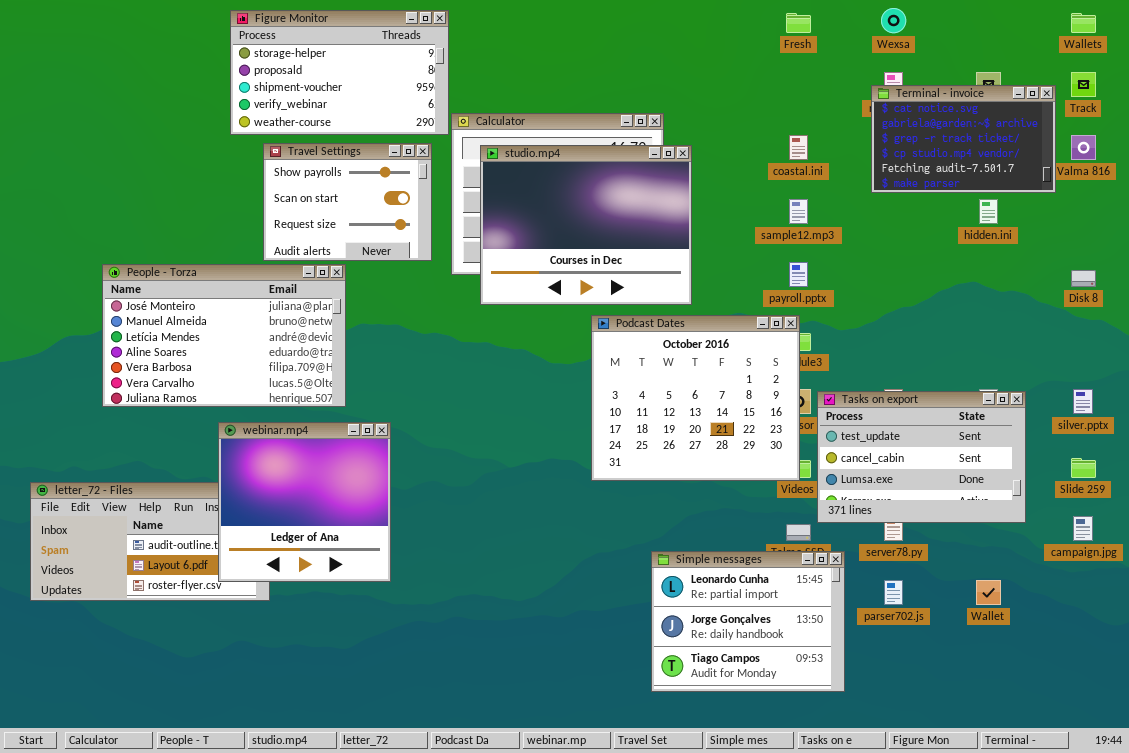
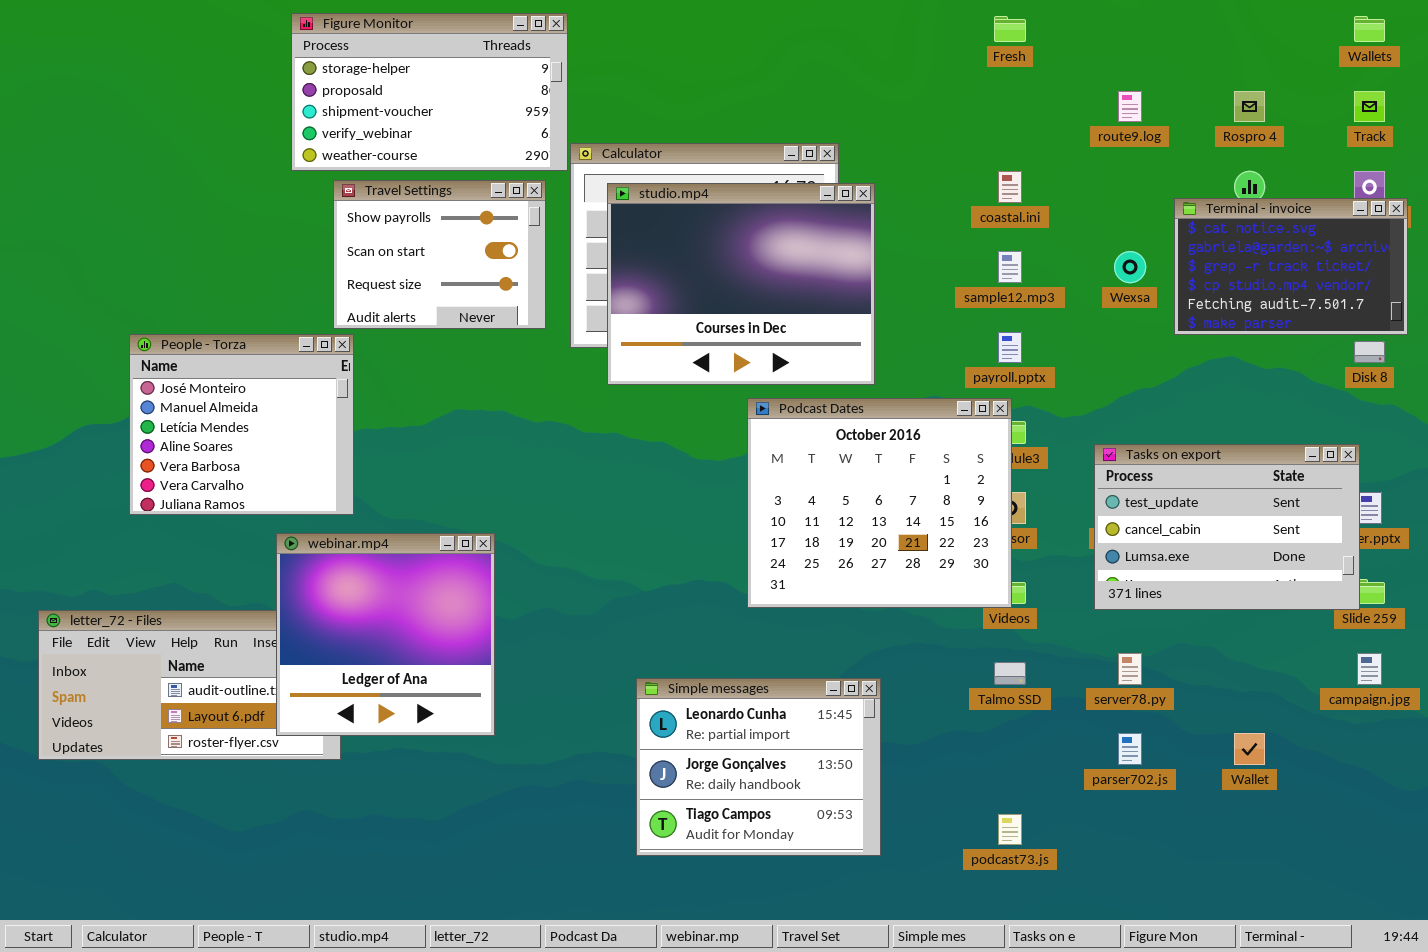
Wexsa: [881,8,906,33] -> [1114,251,1146,283], moved
Terminal - invoice: [871,85,1056,193] -> [1174,198,1408,335], moved
People - Torza: [102,264,346,407] -> [129,334,354,515], resized
Tasks on export: [817,391,1026,523] -> [1094,444,1360,610], moved
Simple messages: [651,551,845,692] -> [636,678,881,856], moved

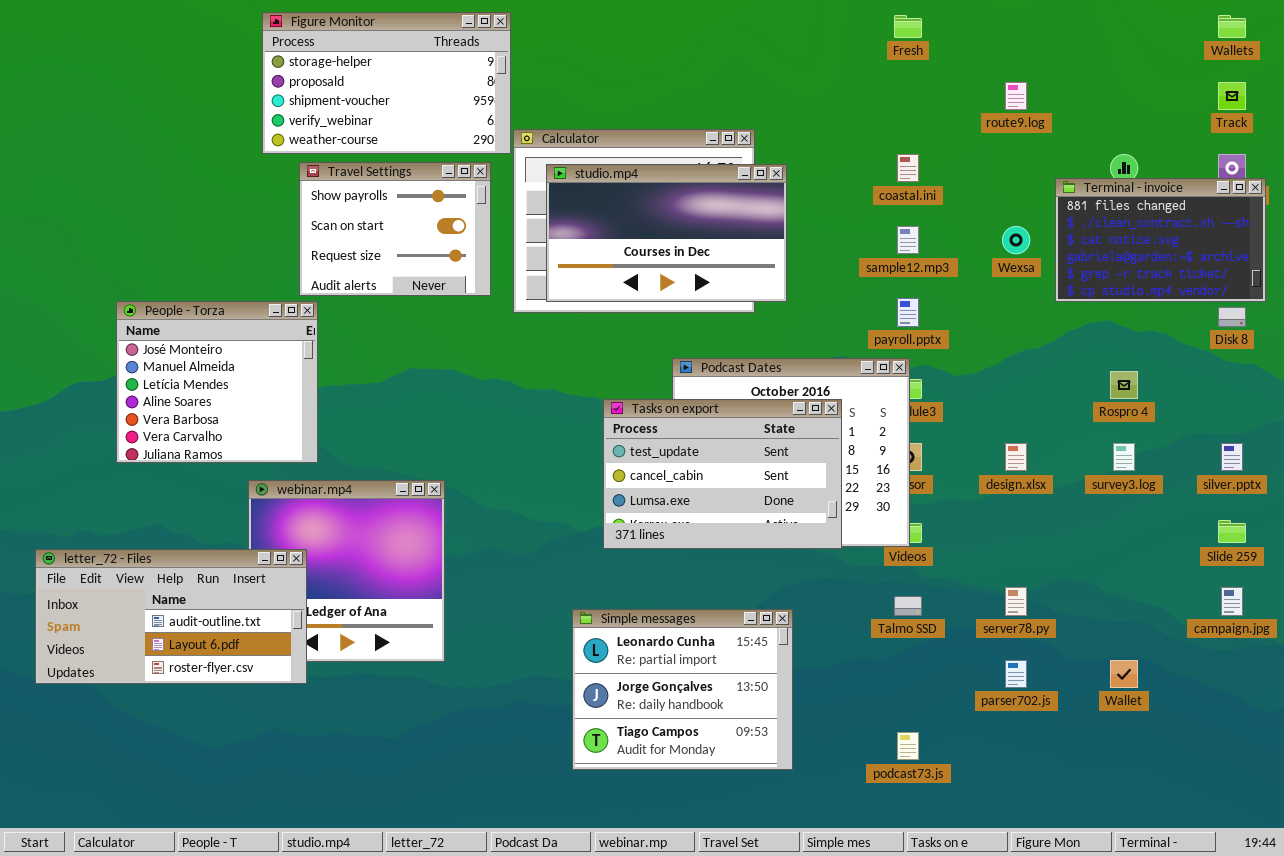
Rospro 4: [1234,91,1265,122] -> [1110,371,1138,399], moved
studio.mp4: [607,183,875,385] -> [546,164,787,302], resized
Terminal - invoice: [1174,198,1408,335] -> [1055,178,1266,302], scrolled up 2 rows
Tasks on export: [1094,444,1360,610] -> [603,399,842,549], moved
letter_72 - Files: [38,610,341,760] -> [35,549,307,684], raised

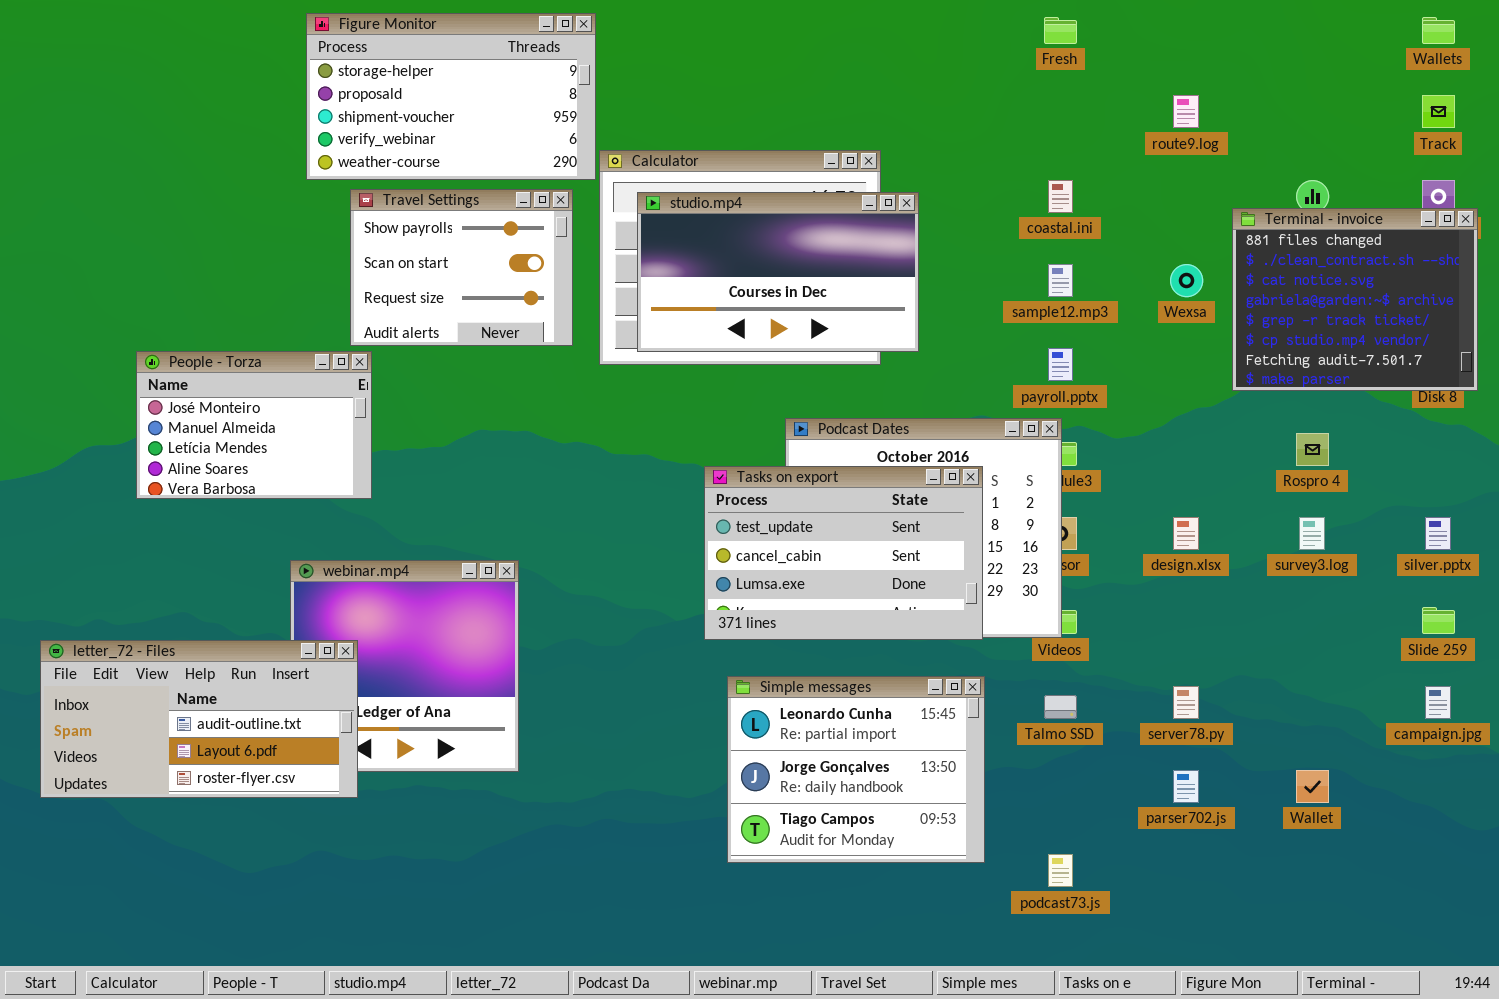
Terminal - invoice: [1055,178,1266,302] -> [1232,208,1478,391], resized
People - Torza: [116,301,318,463] -> [136,351,372,499], resized
Simple messages: [572,609,793,770] -> [727,676,985,863], moved

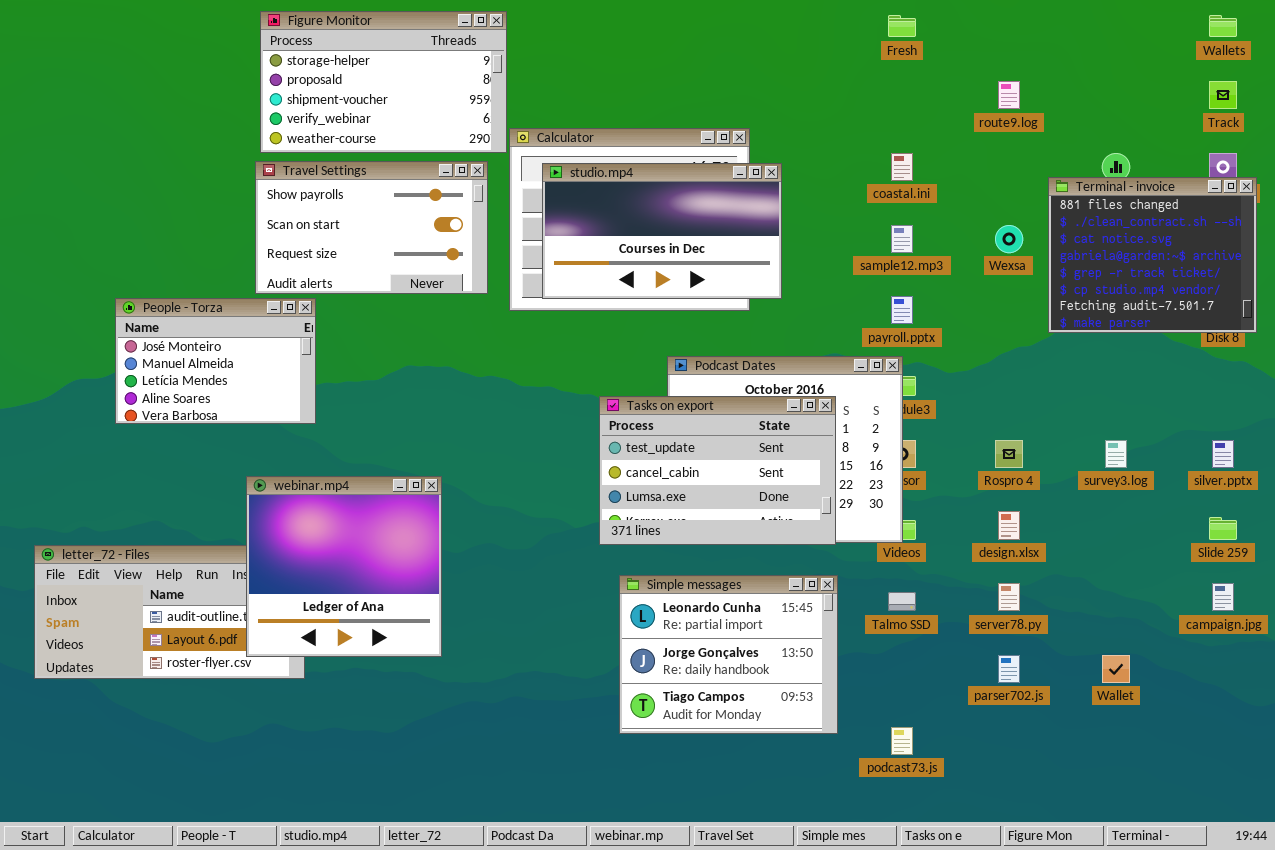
Travel Settings: [350,189,573,346] -> [255,161,488,294], resized
Rospro 4: [1296,433,1329,466] -> [995,440,1023,468], moved
design.xlsx: [1173,517,1199,550] -> [998,511,1020,540], moved
webinar.mp4: [290,560,519,772] -> [246,476,442,657], raised

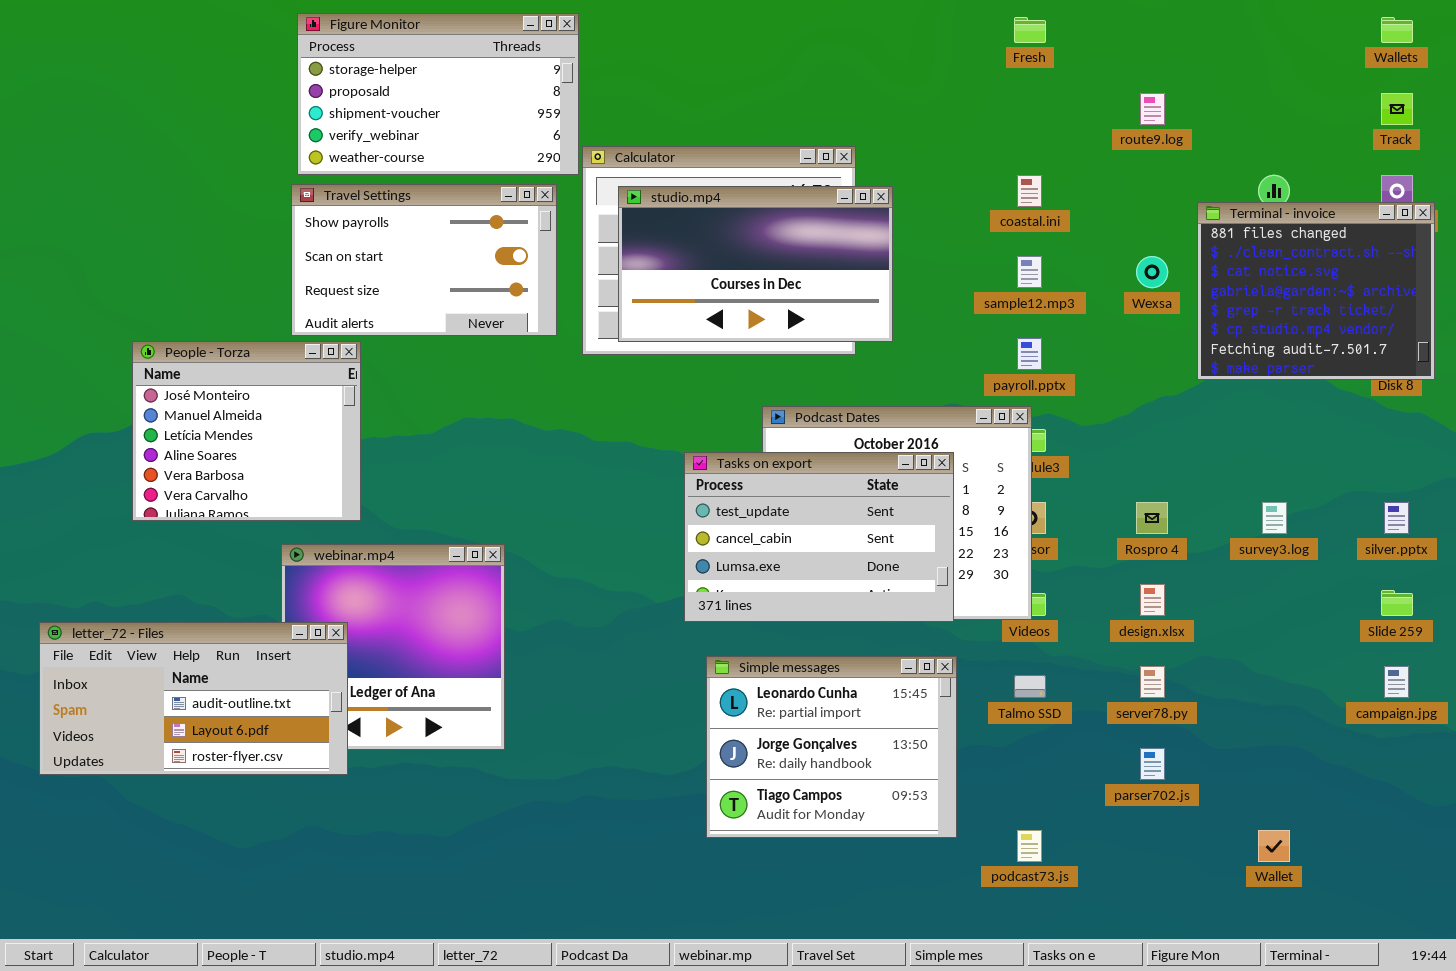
People - Torza: [115,298,316,424] -> [132,341,361,521], resized
letter_72 - Files: [34,545,305,679] -> [39,622,348,775], raised
Wallet: [1102,655,1130,683] -> [1258,830,1290,862], moved

